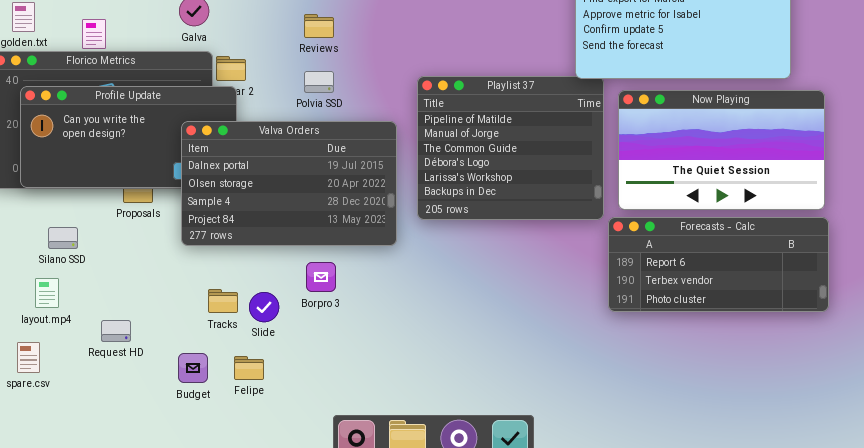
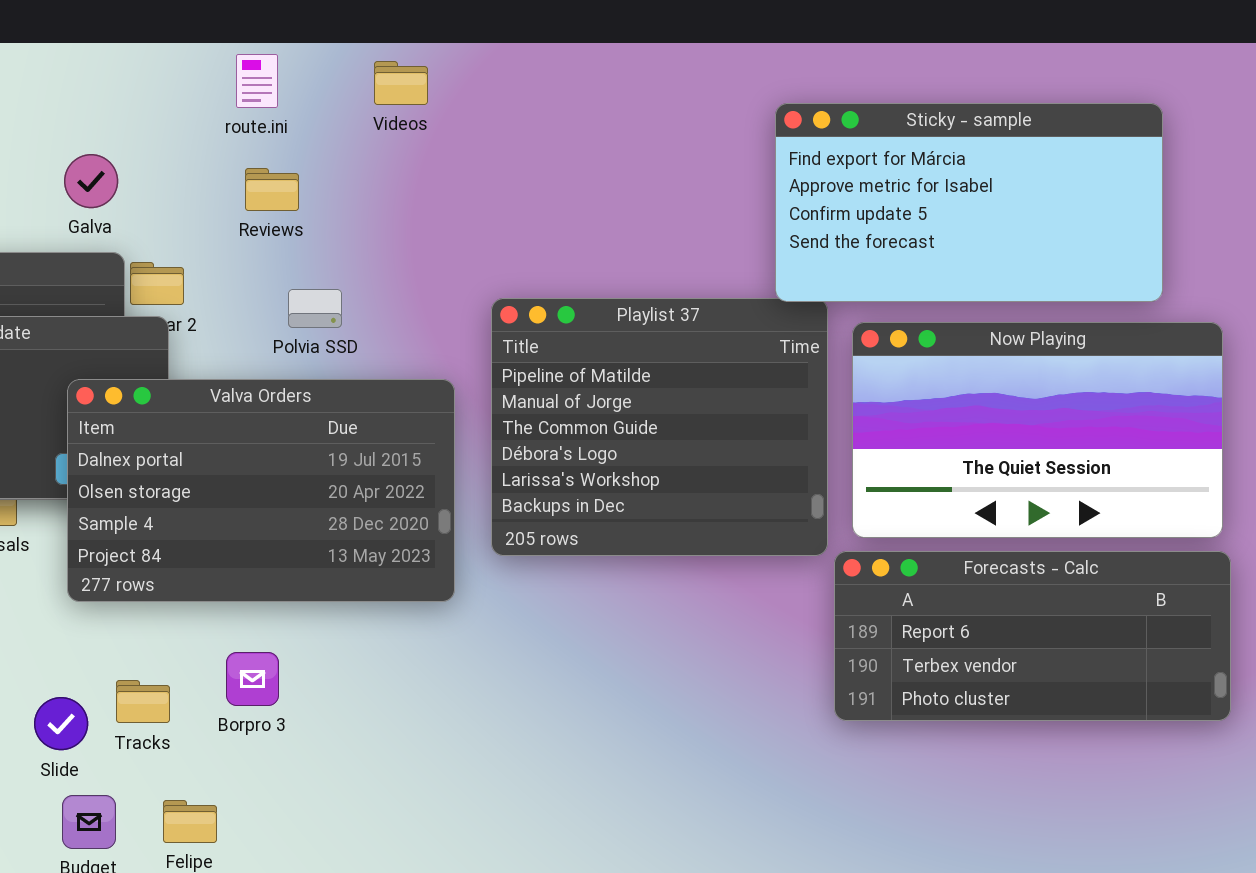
Reviews: [304,14,334,38] -> [245,168,299,211], moved
Borpro 3: [306,262,336,292] -> [226,652,279,706], moved
Slide: [249,292,279,322] -> [34,697,88,750], moved

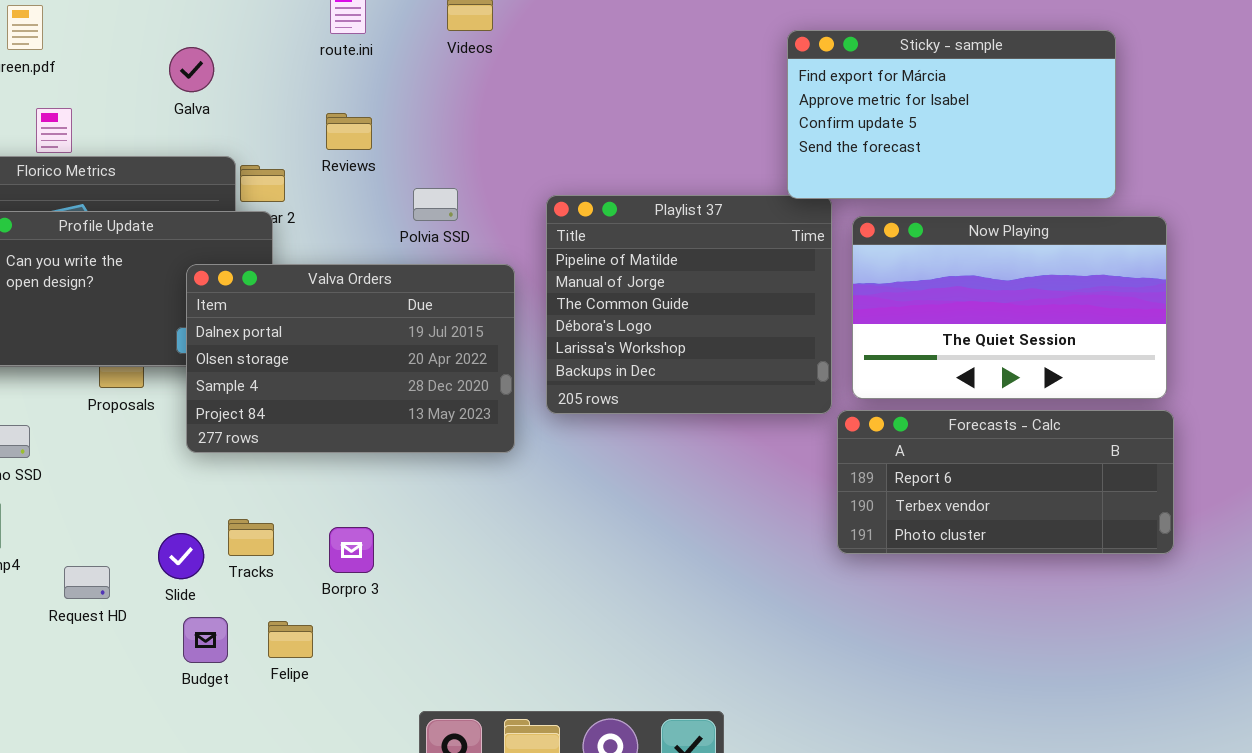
Galva: [64,154,118,208] -> [169,47,214,92], moved
Reviews: [245,168,299,211] -> [326,113,372,150], moved
Polvia SSD: [288,289,342,328] -> [413,188,458,221], moved
Borpro 3: [226,652,279,706] -> [329,527,374,573], moved

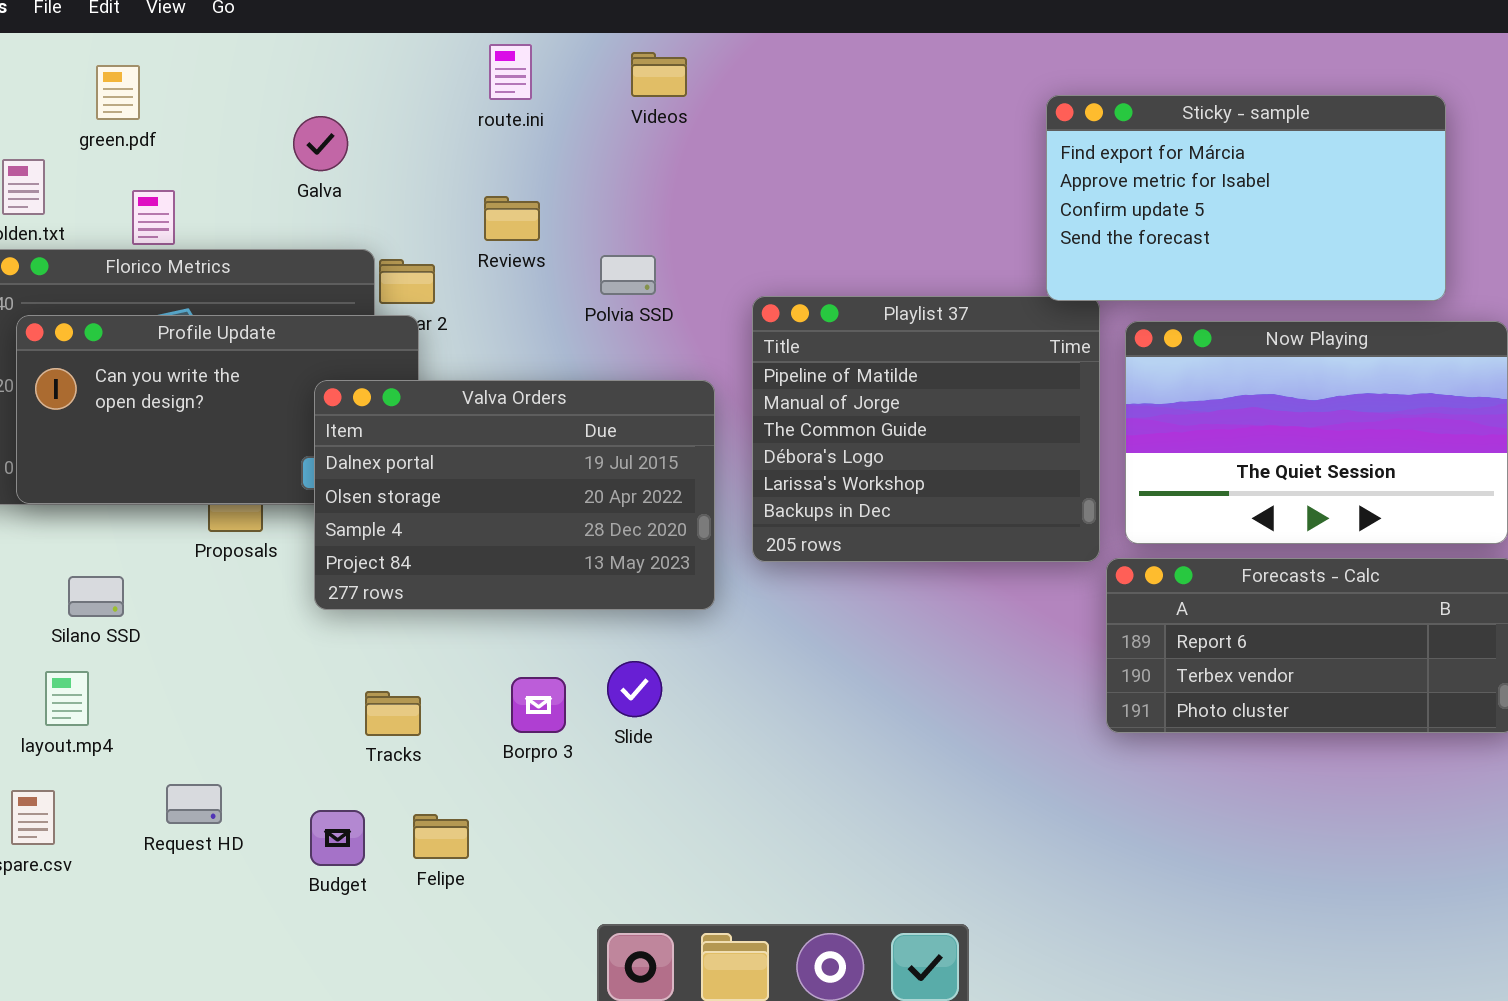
Polvia SSD: [413,188,458,221] -> [600,255,656,295], moved
Borpro 3: [329,527,374,573] -> [511,677,566,733], moved
Slide: [158,533,204,579] -> [607,661,662,717], moved
Request HD: [64,566,110,599] -> [166,784,222,824], moved

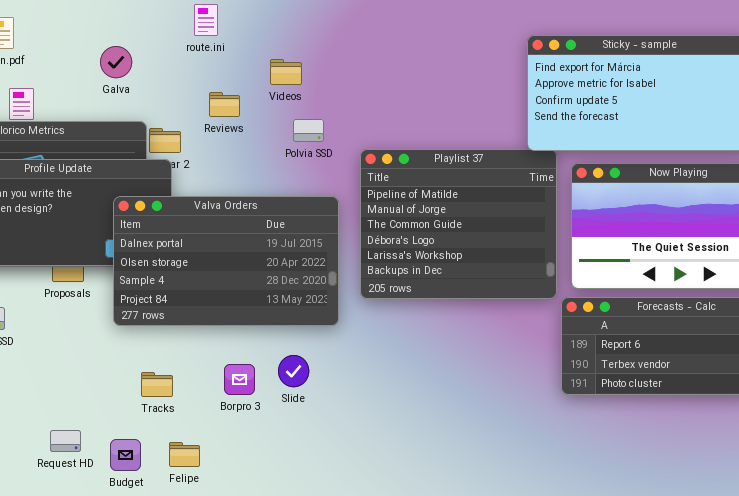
route.ini: [489,44,532,100] -> [194,4,218,36], moved
Videos: [631,52,687,97] -> [270,59,302,85], moved
Polvia SSD: [600,255,656,295] -> [293,119,324,142], moved
Request HD: [166,784,222,824] -> [50,430,81,452], moved

